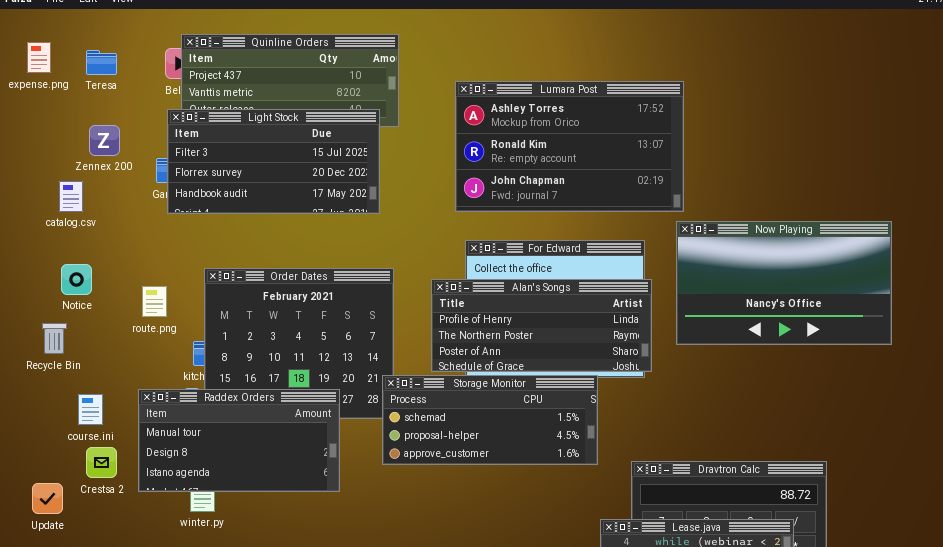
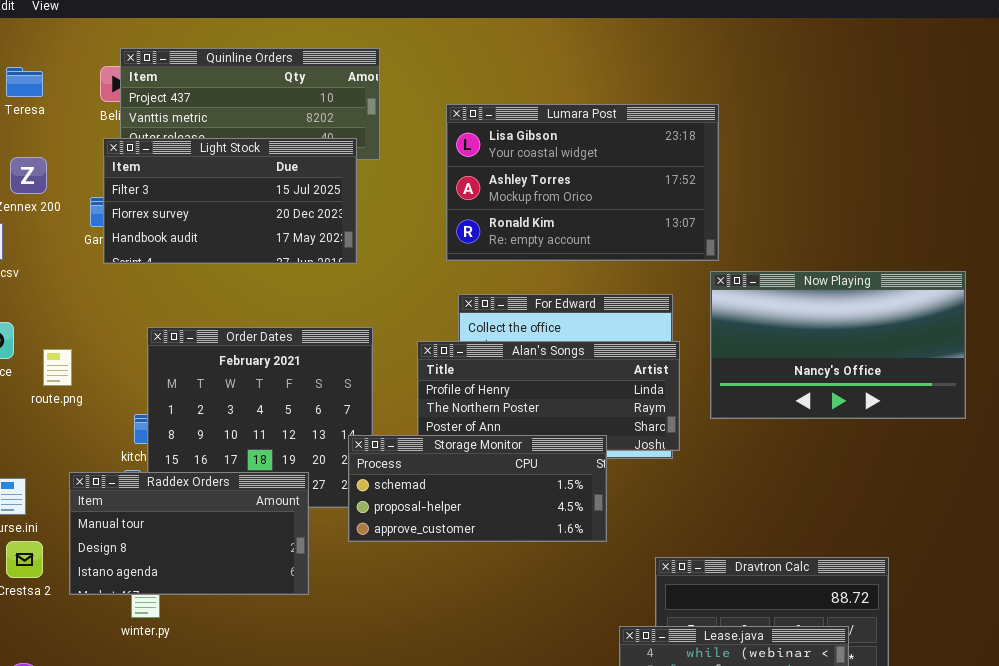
Lumara Post: [455,81,684,212] -> [446,104,719,261], scrolled up 1 row
route.png: [142,286,167,317] -> [43,349,72,386], moved
Storage Monitor: [382,375,598,465] -> [348,435,607,542], moved

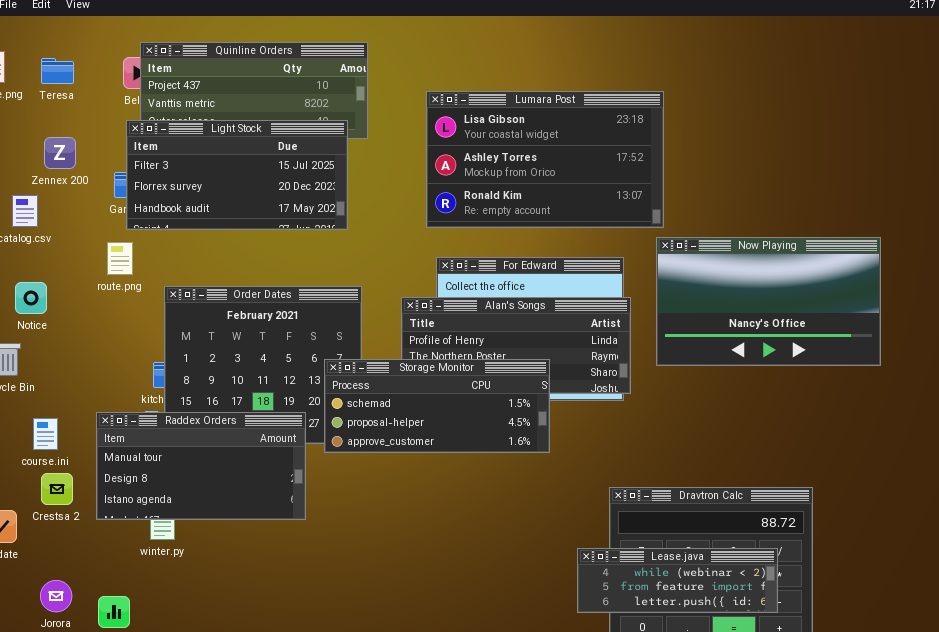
route.png: [43,349,72,386] -> [107,242,133,275], moved
Storage Monitor: [348,435,607,542] -> [324,359,550,453], moved

